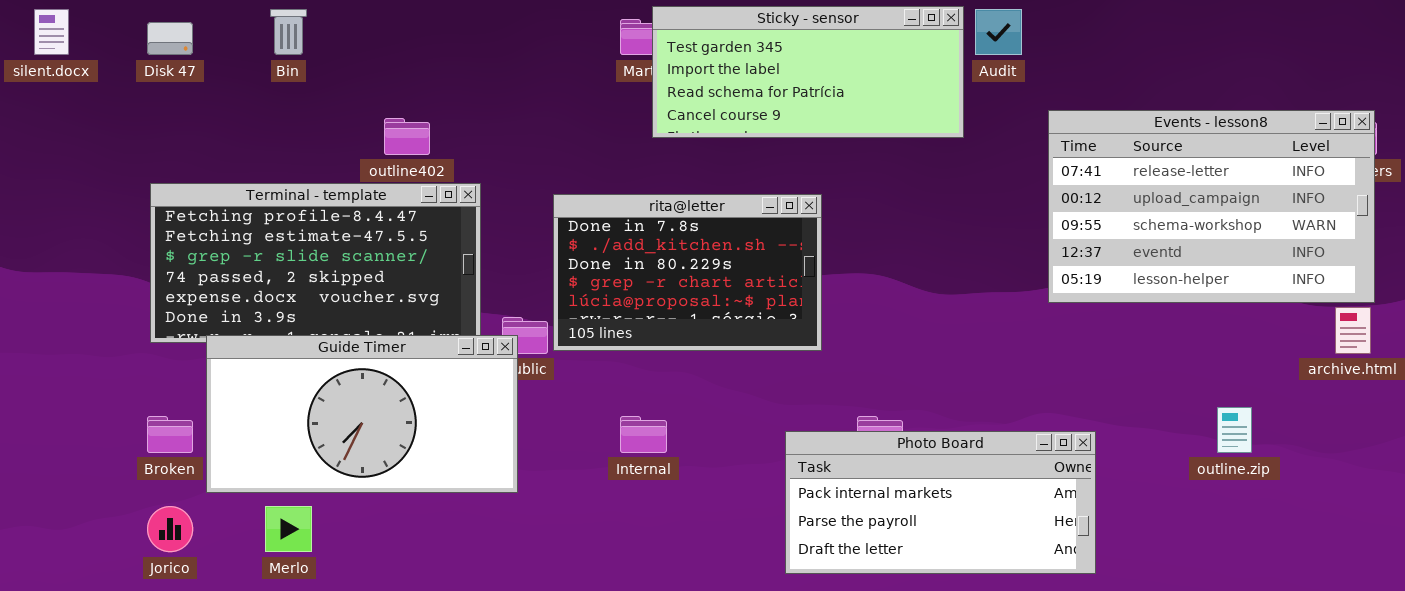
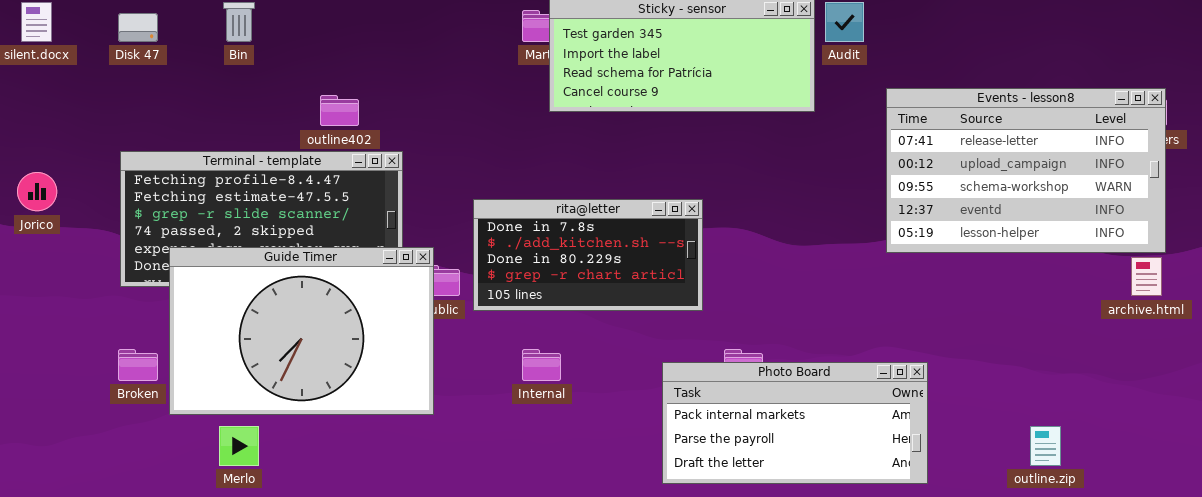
rita@letter: [553,194,822,351] -> [473,199,703,311], moved, resized
Guide Timer: [206,335,518,493] -> [169,247,434,415], resized
outline.zip: [1217,407,1252,453] -> [1030,426,1061,466], moved
Jorico: [147,506,193,552] -> [17,172,57,211], moved

